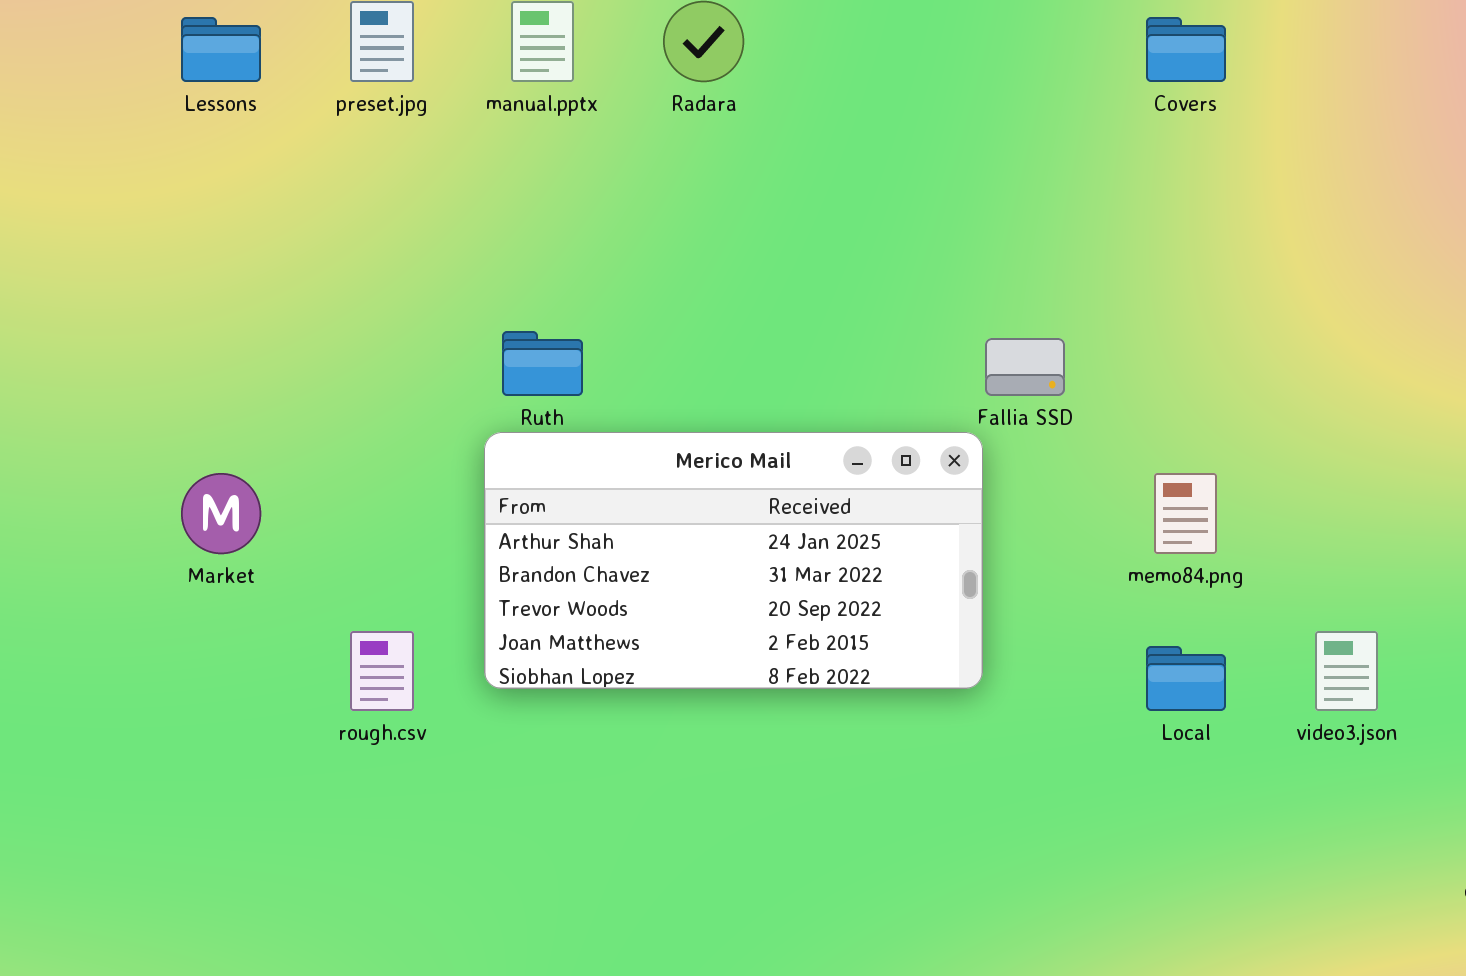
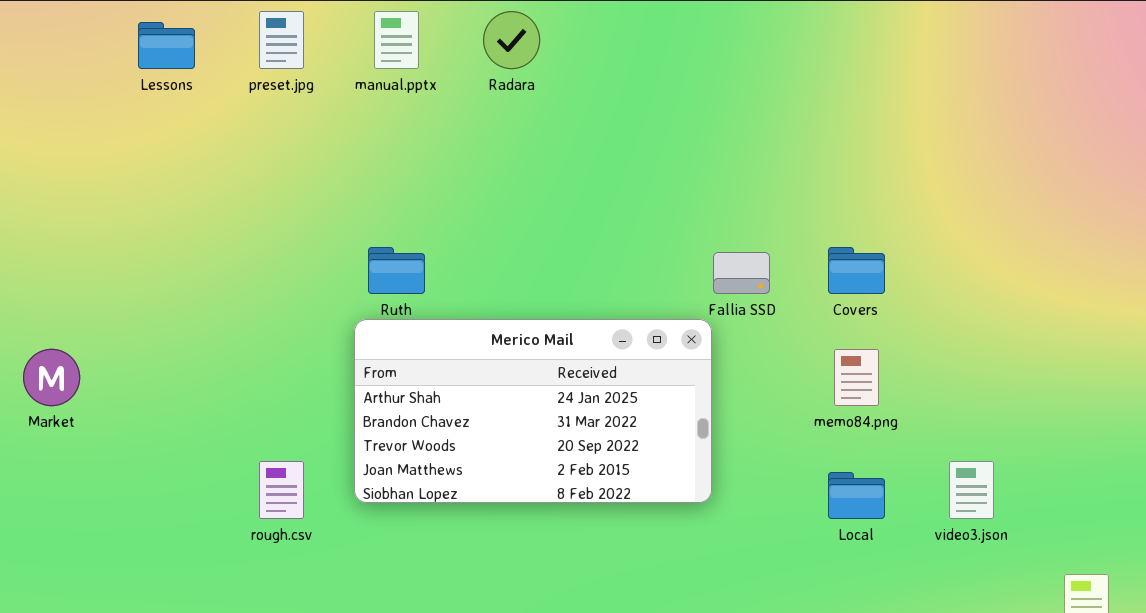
Covers: [1146,17,1226,82] -> [828,247,885,294], moved
Market: [181,473,261,554] -> [23,349,80,406], moved

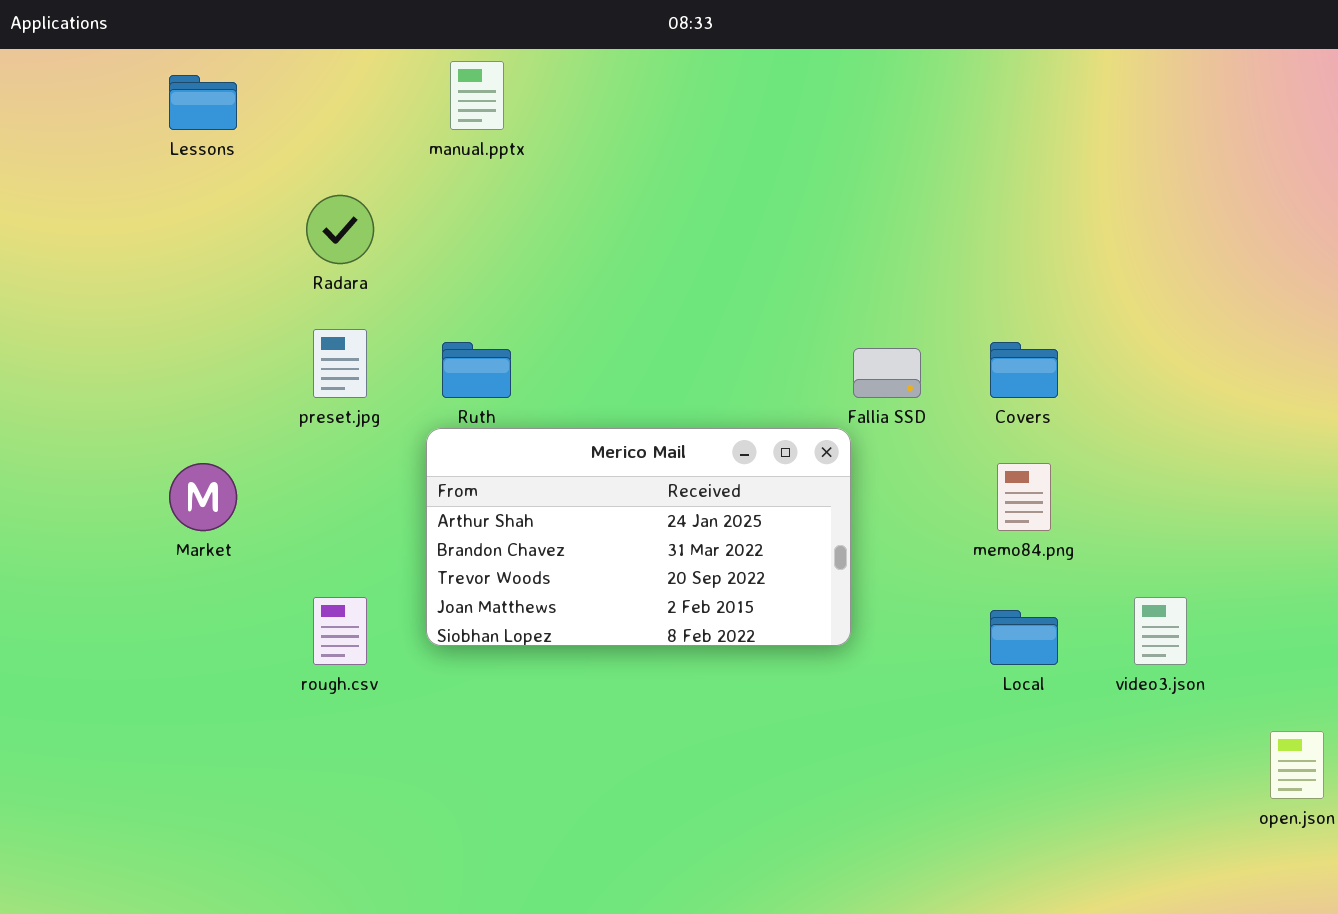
preset.jpg: [259,11,304,69] -> [313,329,367,398], moved
Radara: [483,11,540,69] -> [306,195,374,264], moved
Market: [23,349,80,406] -> [169,463,237,531], moved

